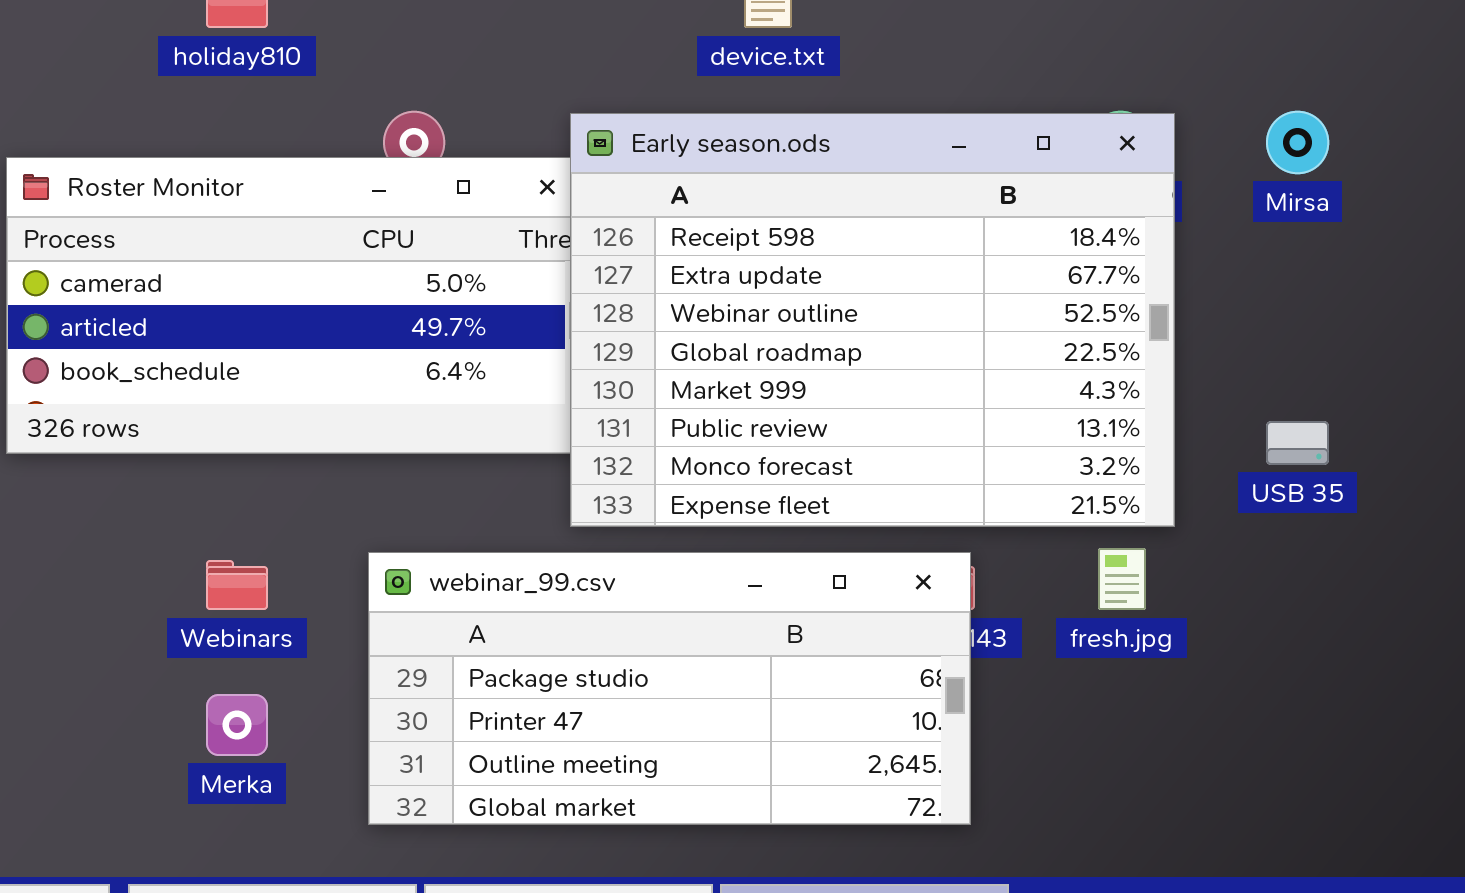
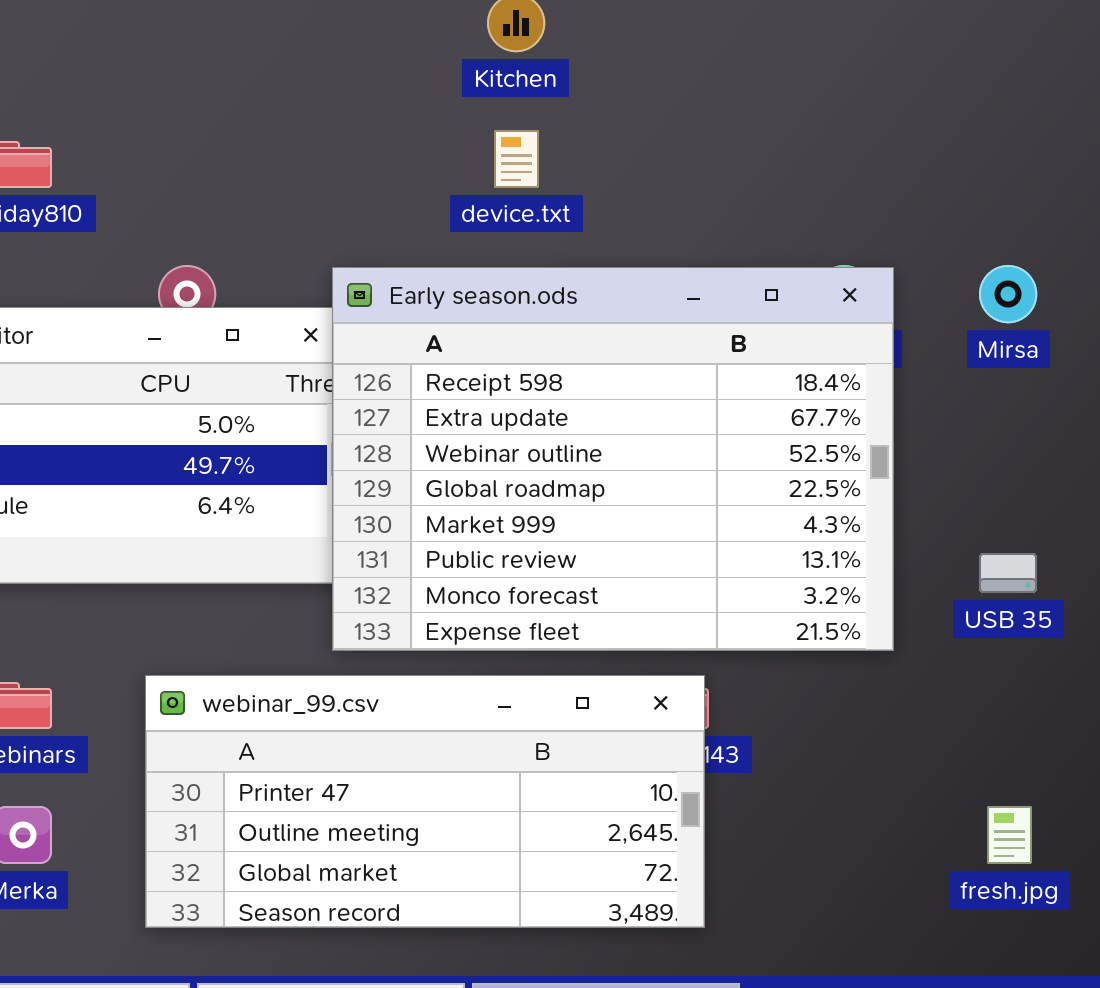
fresh.jpg: [1098,548,1146,610] -> [987,806,1032,864], moved
webinar_99.csv: [368,552,971,825] -> [145,675,705,928], scrolled down 1 row

